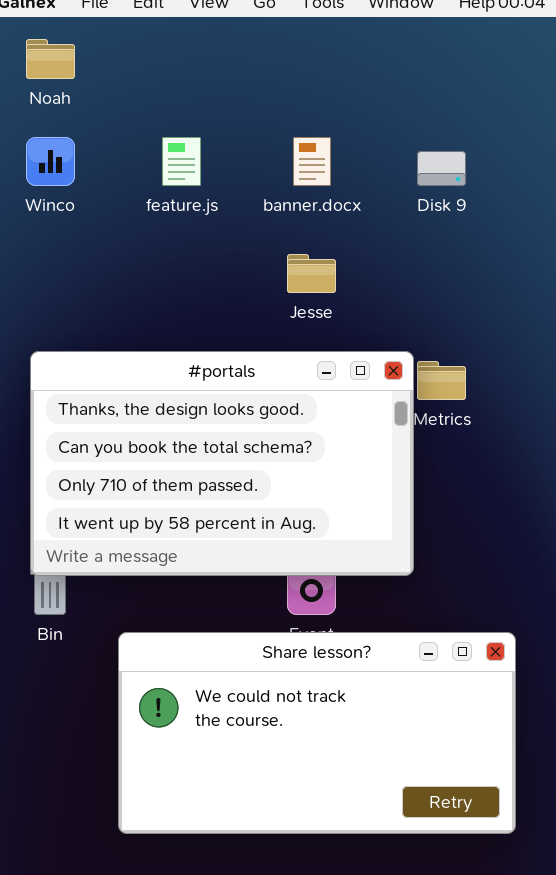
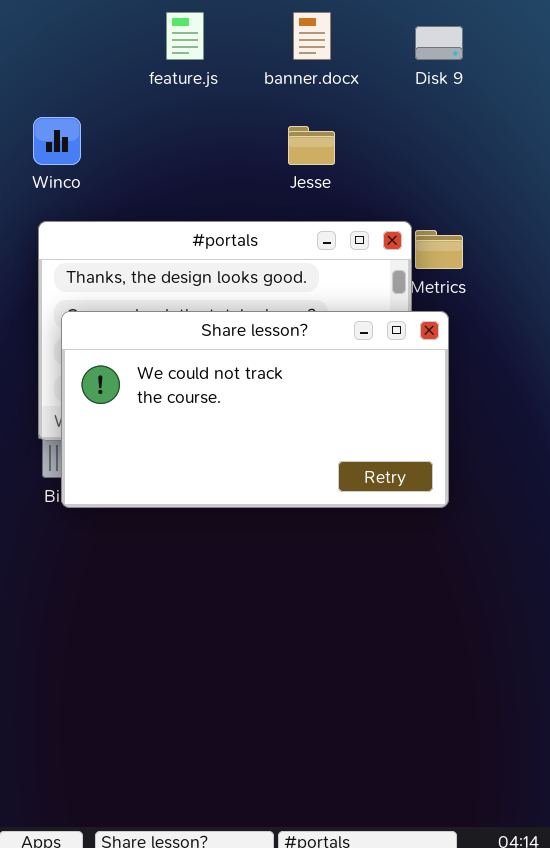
Winco: [26,137,75,186] -> [33,117,81,165], moved
Share lesson?: [118,632,516,834] -> [61,311,449,508], moved

